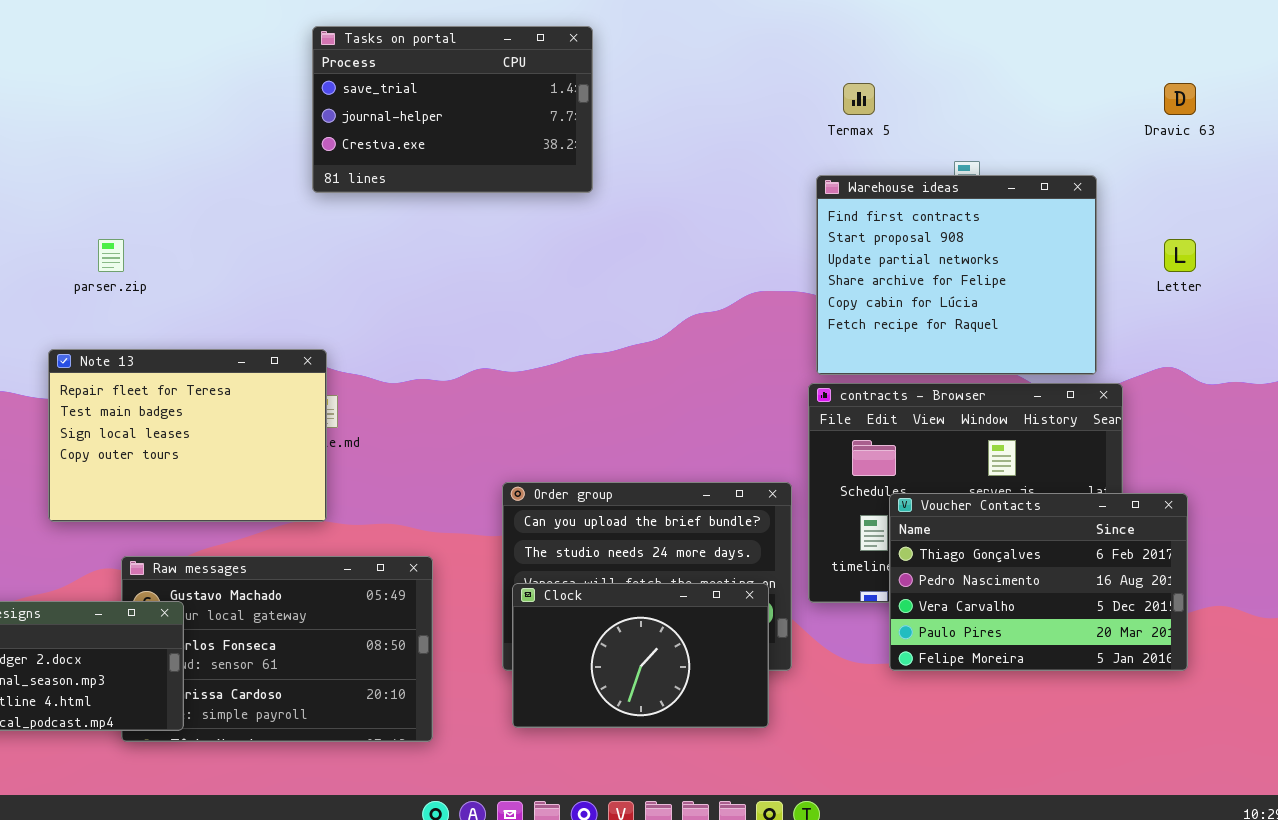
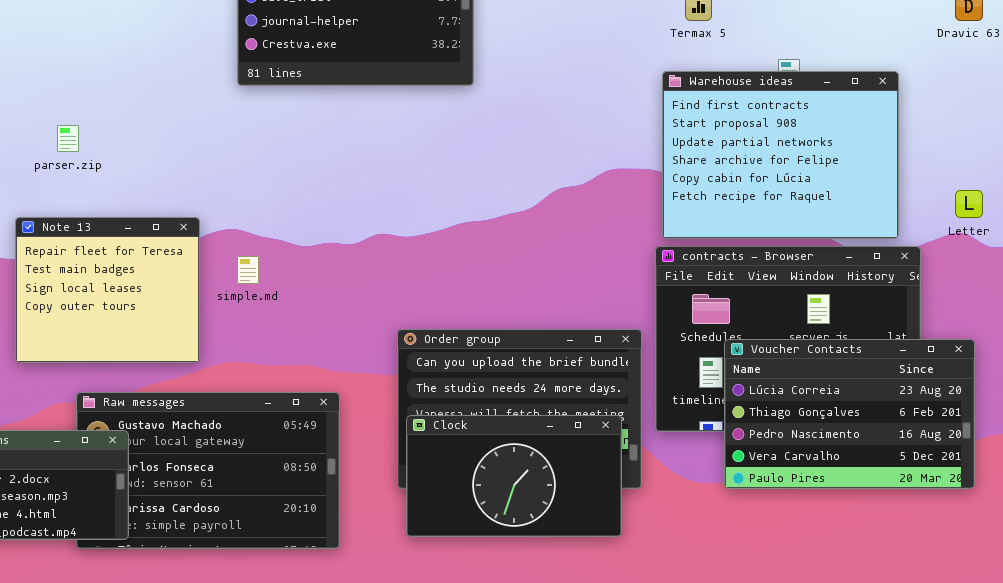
Letter: [1164,239,1196,272] -> [955,190,983,218], moved
Note 13: [48,349,327,522] -> [15,217,200,363], resized
Voucher Contacts: [889,493,1188,671] -> [724,339,975,489], scrolled up 1 row

